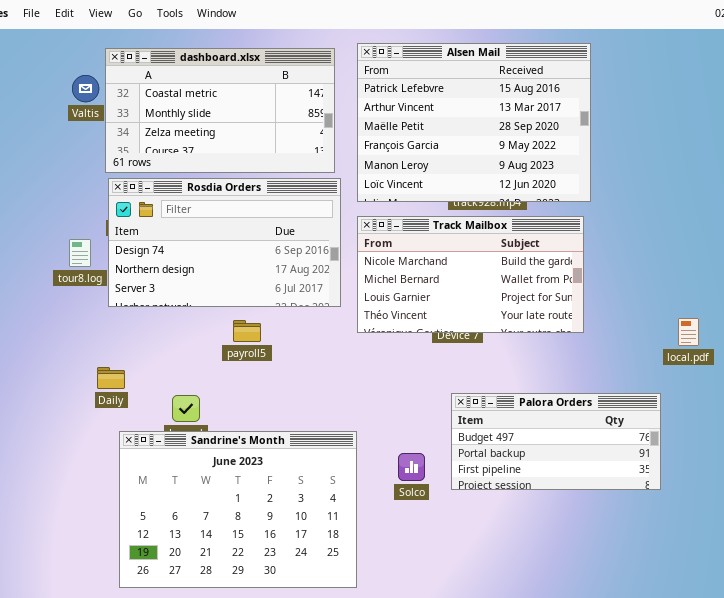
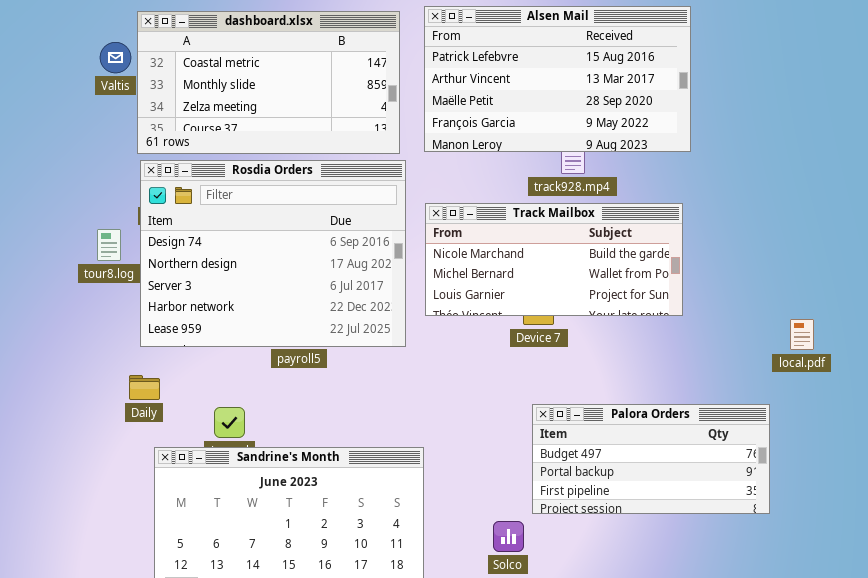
Alsen Mail: [357,43,591,202] -> [424,6,691,152], resized
Rosdia Orders: [108,178,341,307] -> [140,160,406,347], resized
Track Mailbox: [357,216,584,333] -> [425,203,683,316], resized
Solco: [398,453,425,481] -> [493,521,524,552], moved

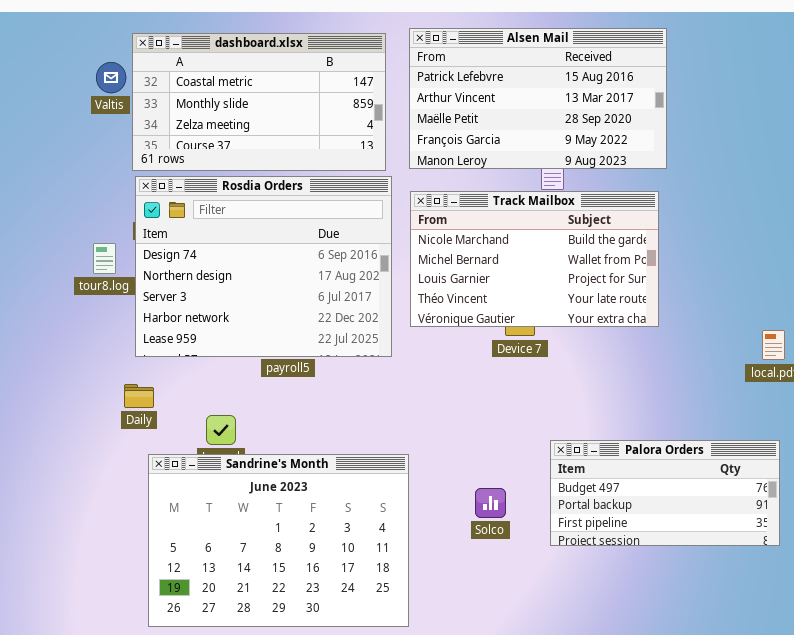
Track Mailbox: [425,203,683,316] -> [410,191,659,327], resized
Palora Orders: [532,404,770,514] -> [550,440,780,546], moved
Solco: [493,521,524,552] -> [475,488,506,518], moved

